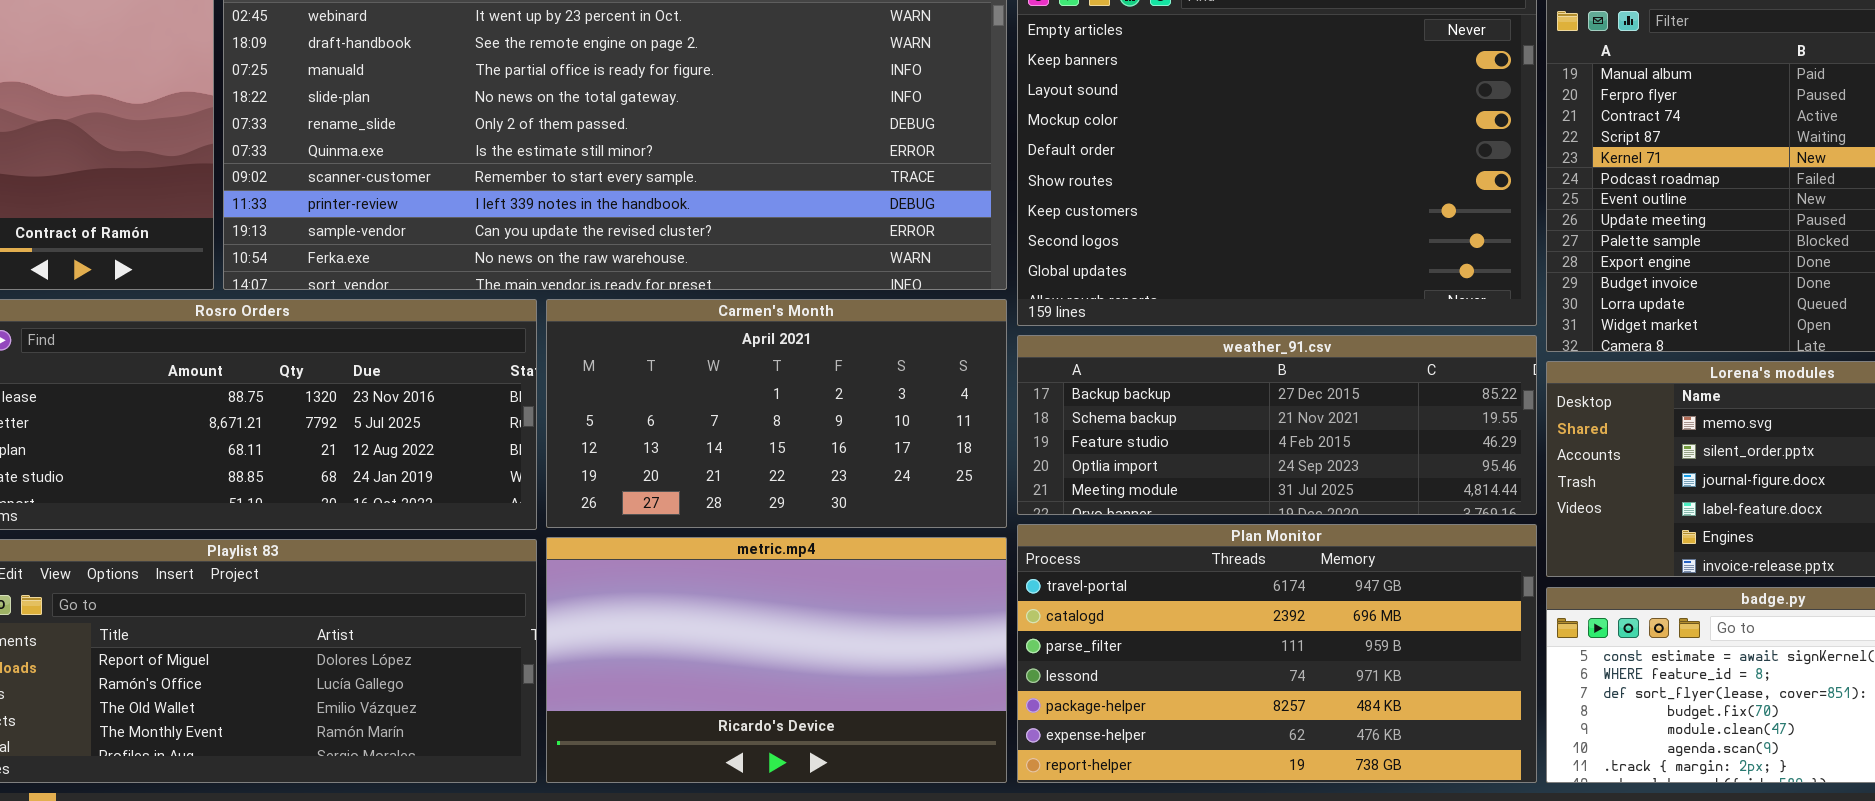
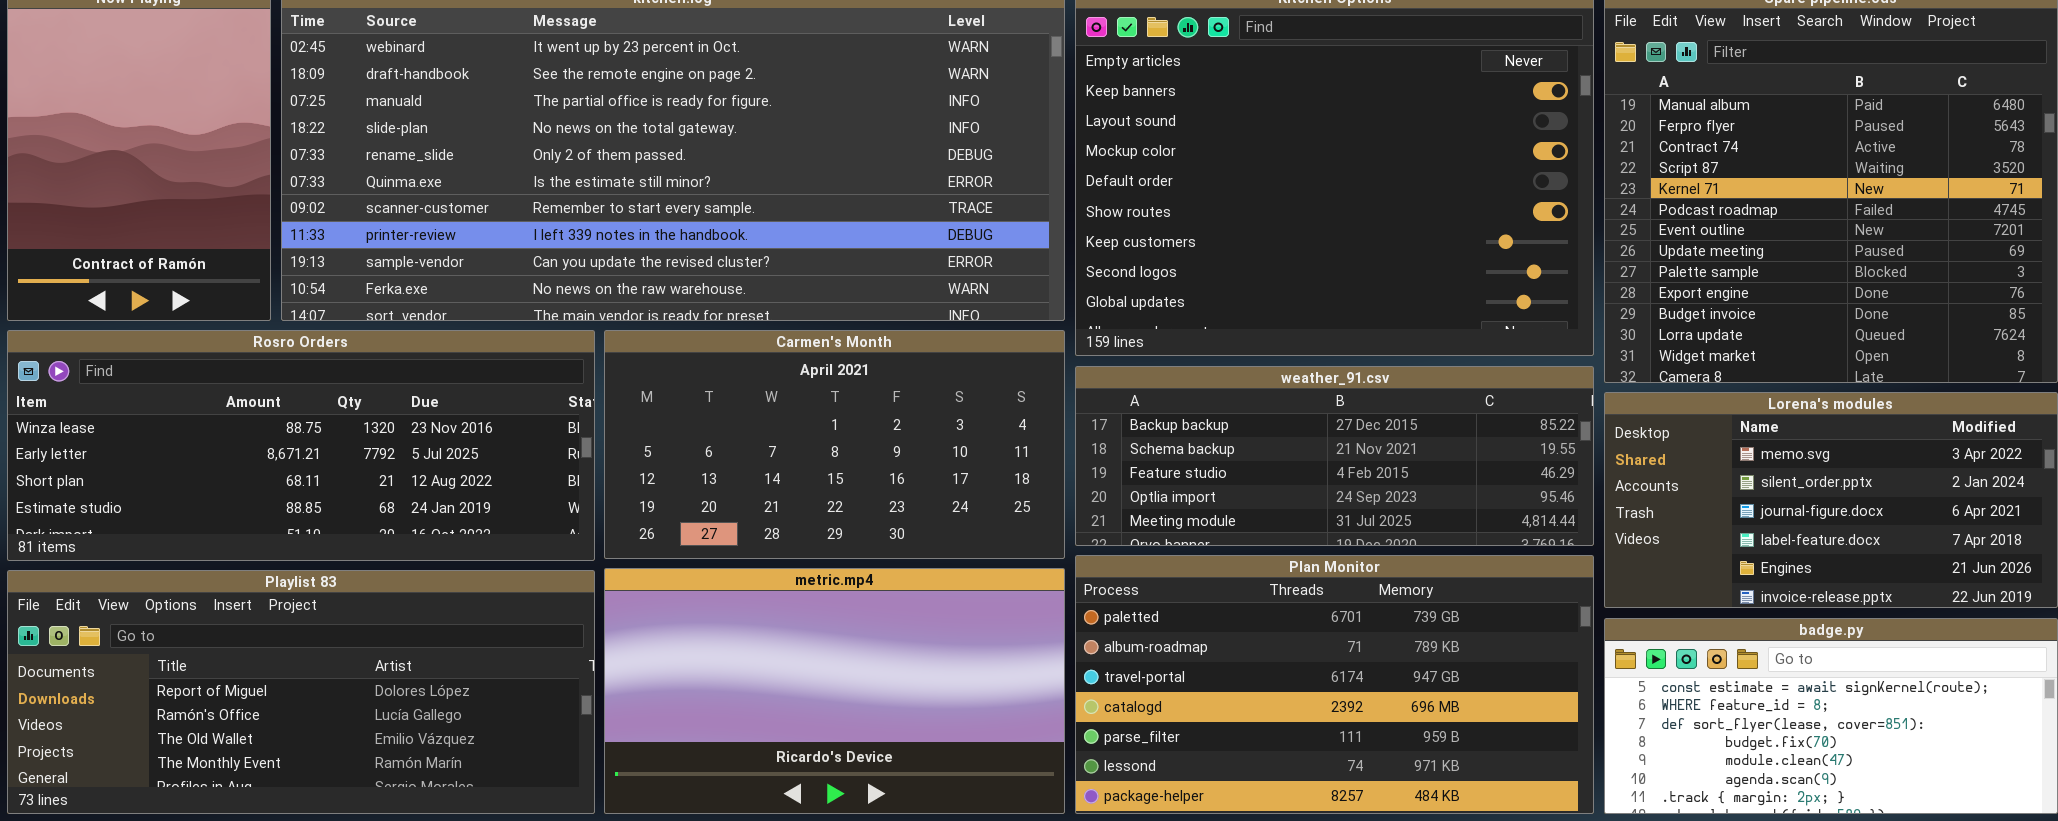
Plan Monitor: [1017,524,1537,783] -> [1075,555,1594,814], scrolled up 2 rows

